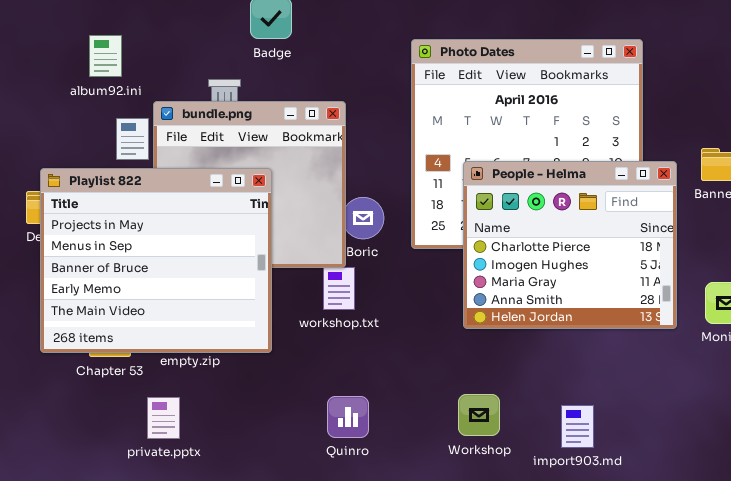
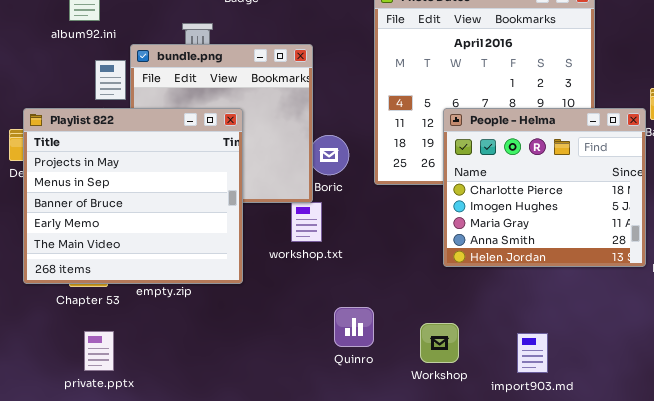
People - Helma: [463,161,677,329] -> [443,108,646,267], moved
Quinro: [327,396,369,438] -> [334,307,374,347], moved
private.pptx: [147,397,180,439] -> [84,331,114,371], moved

